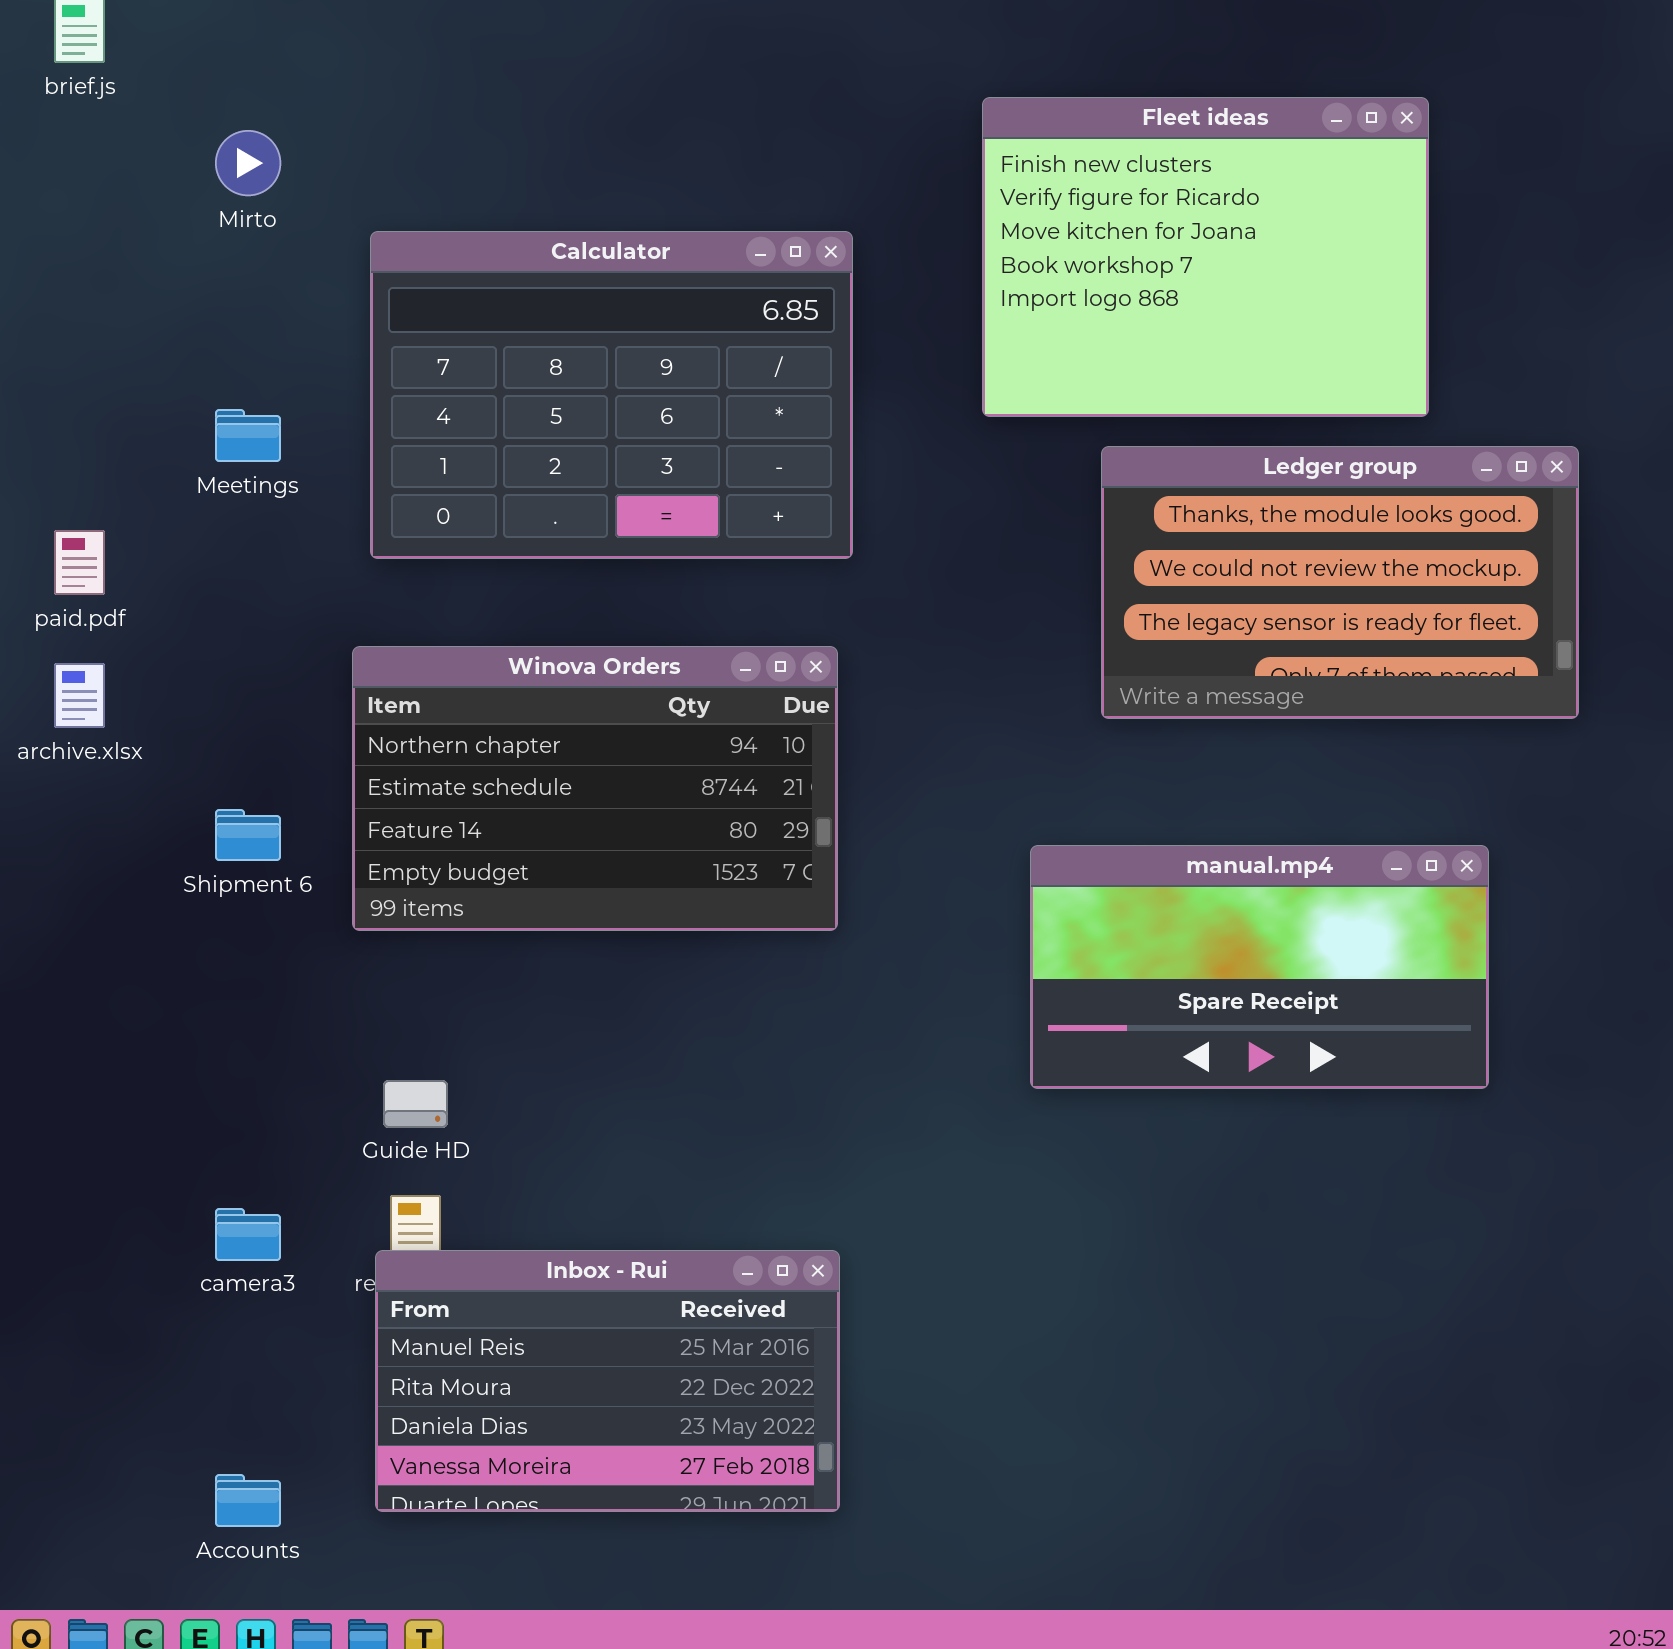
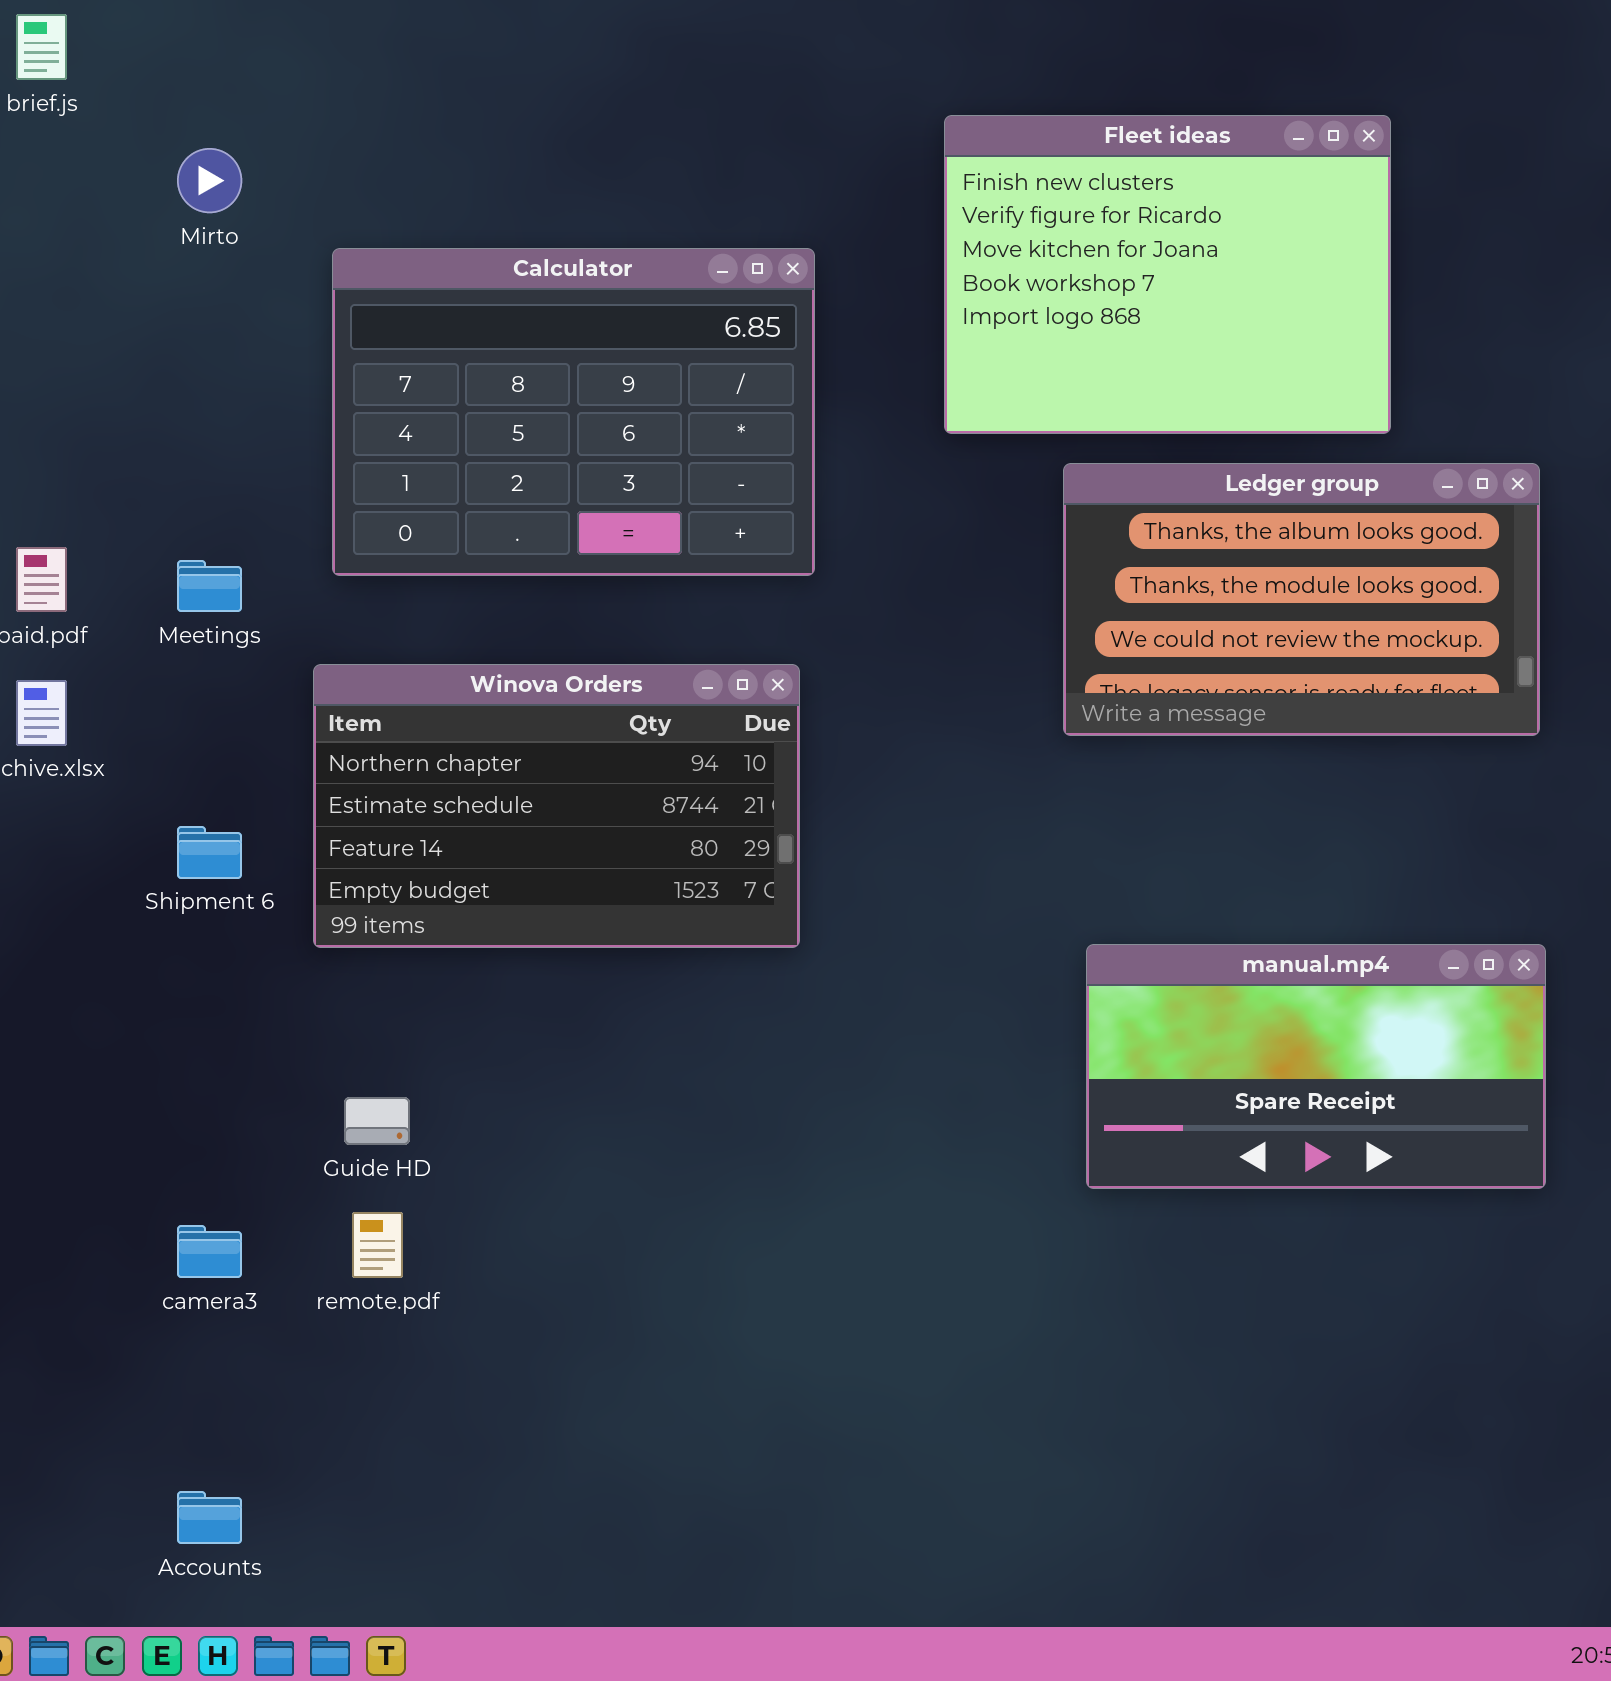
Meetings: [215,409,281,462] -> [177,560,242,612], moved
Ledger group: [1101,446,1579,719] -> [1063,463,1540,736], scrolled up 1 row
manual.mp4: [1030,845,1489,1089] -> [1086,944,1546,1189], moved
Inbox - Rui: [375,1250,840,1512] -> none, closed

